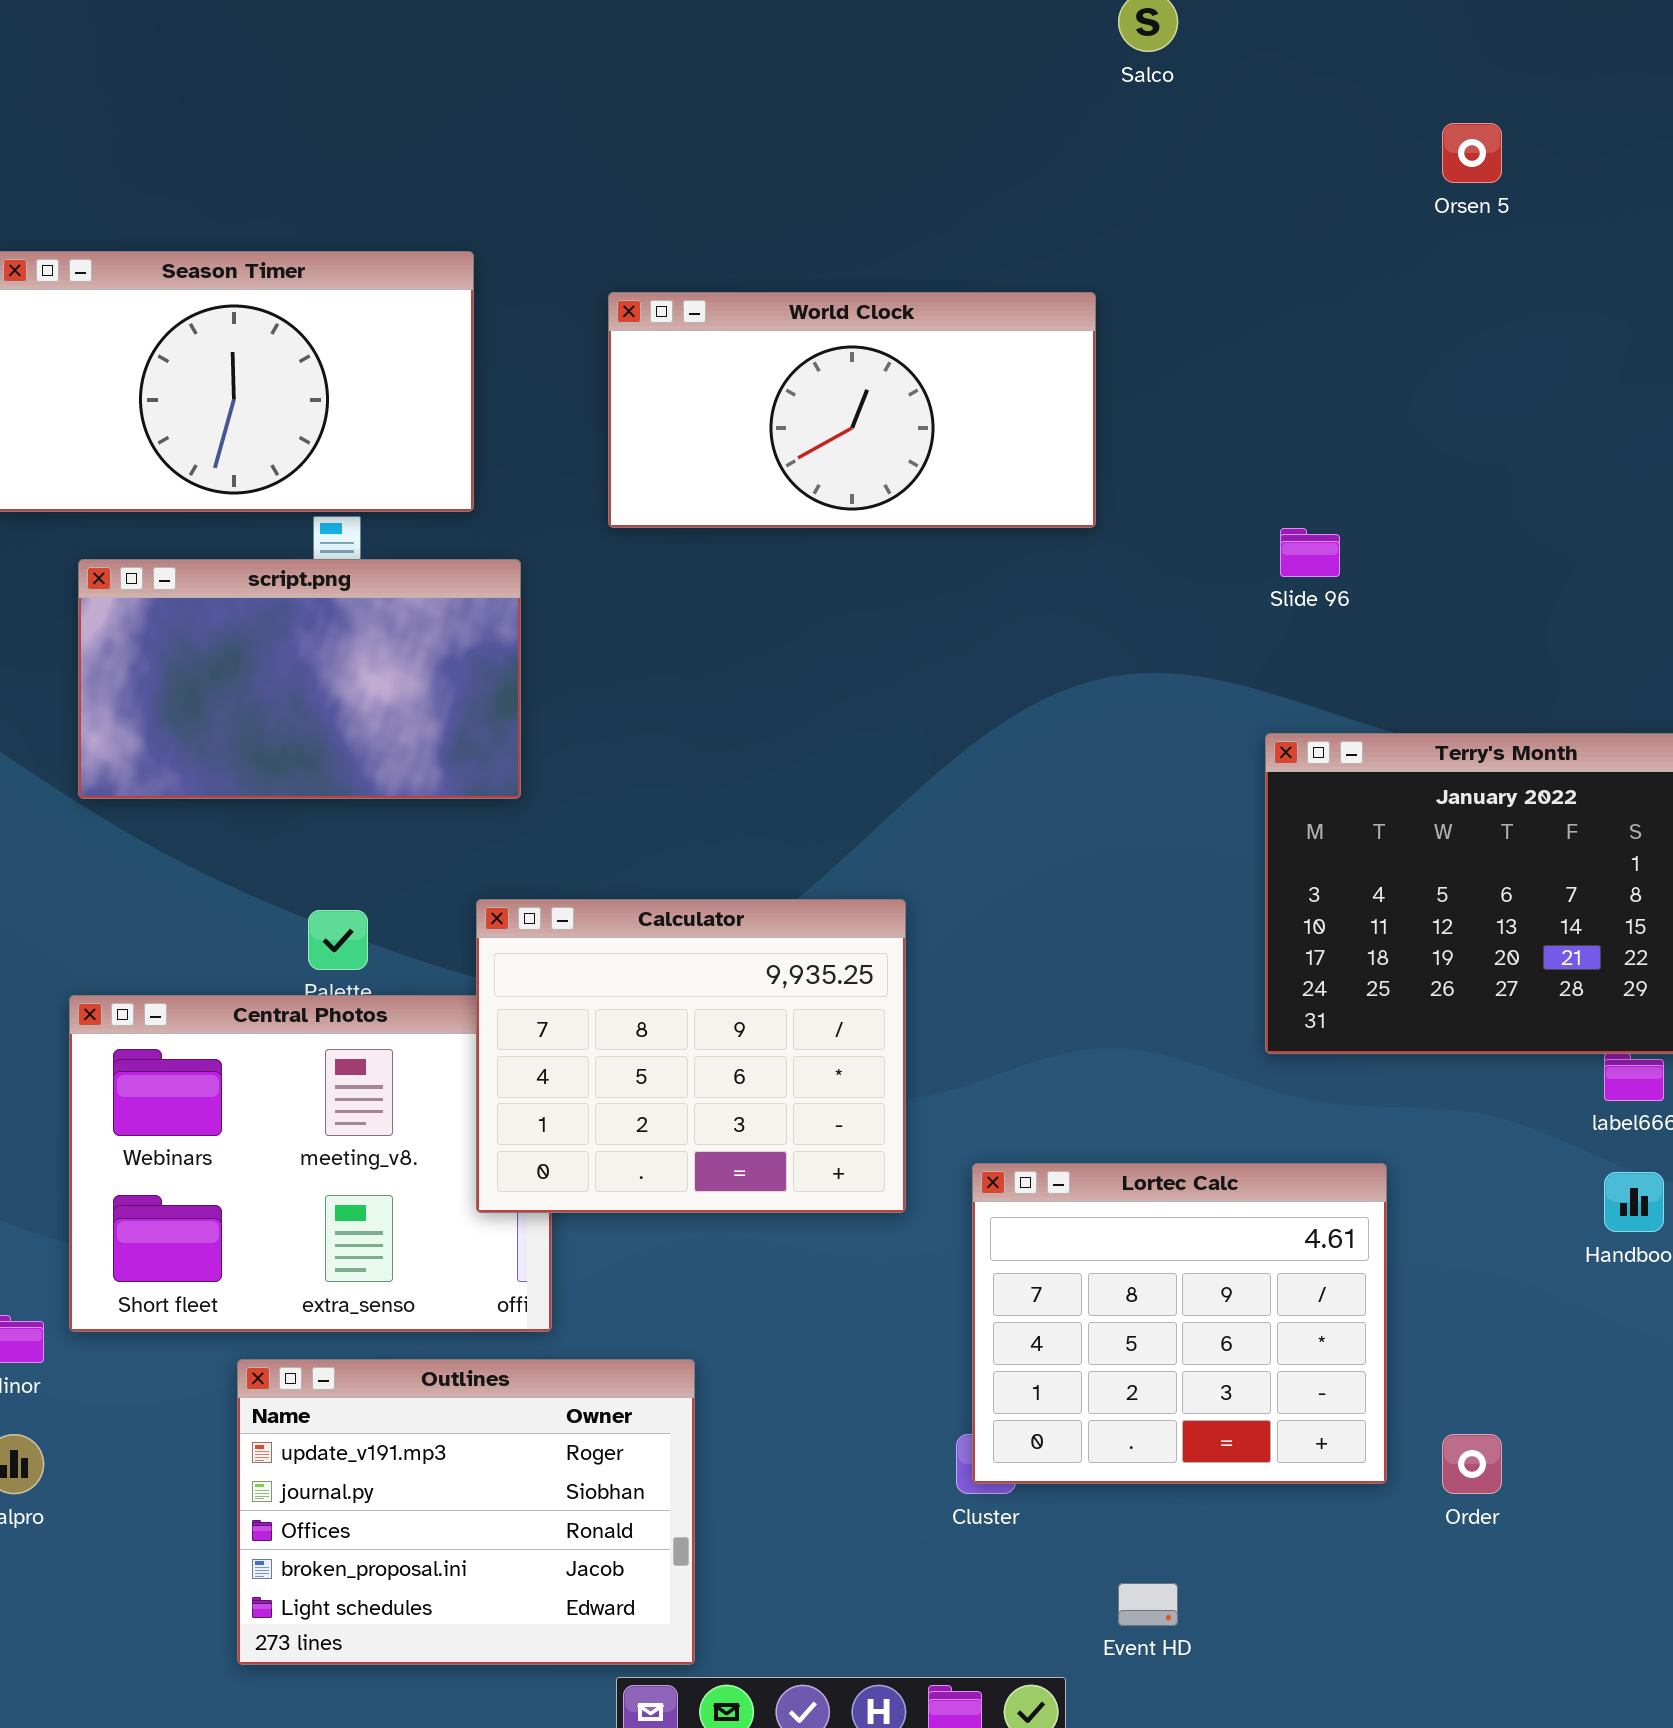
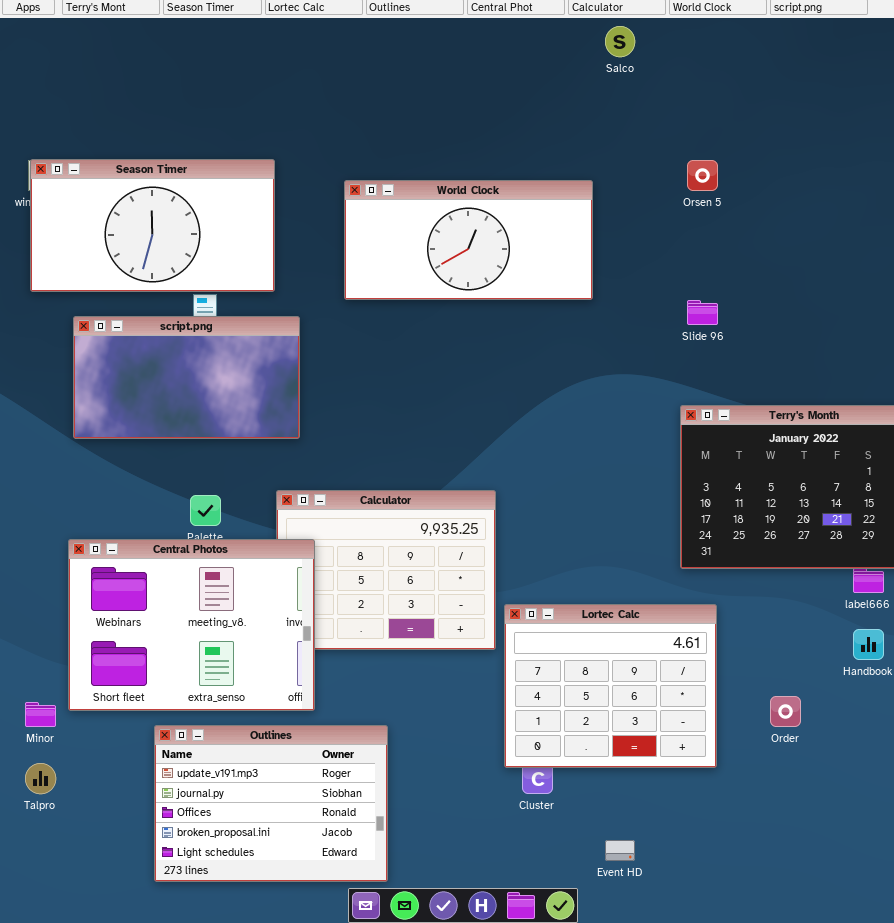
Orsen 5: [1442,123,1502,183] -> [687,160,718,191], moved
Central Photos: [69,995,552,1332] -> [68,539,315,711], raised
Lortec Calc: [972,1163,1387,1484] -> [504,604,717,768], moved
Order: [1442,1434,1502,1494] -> [770,696,801,727], moved

